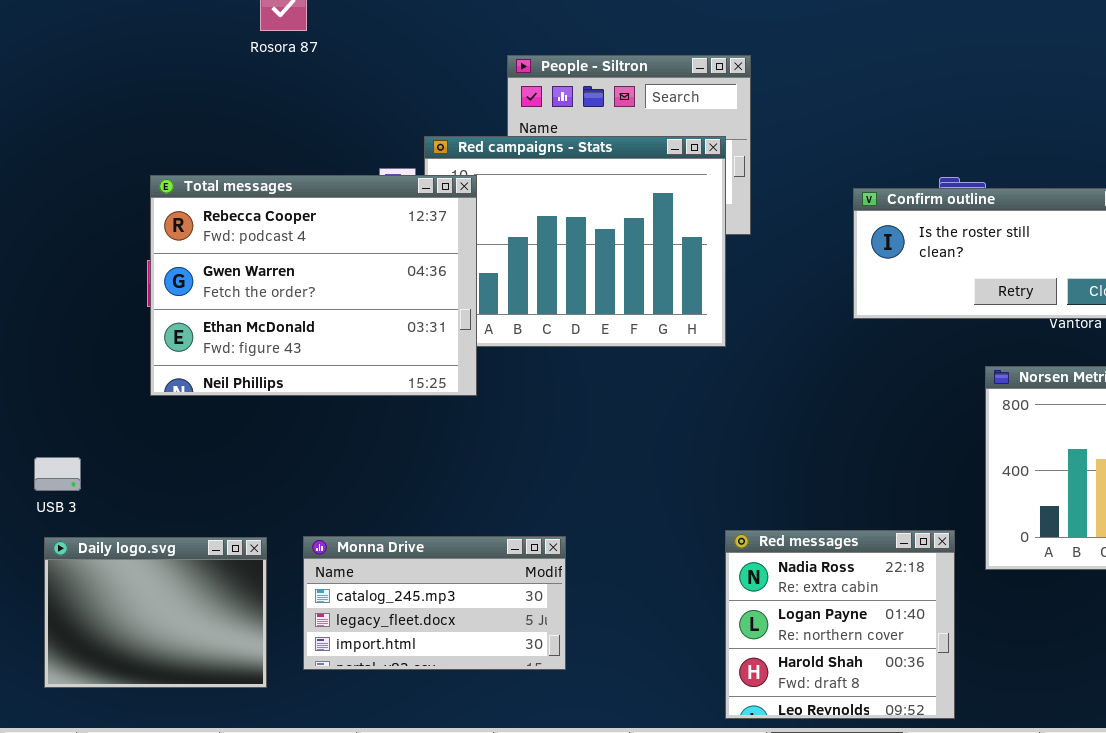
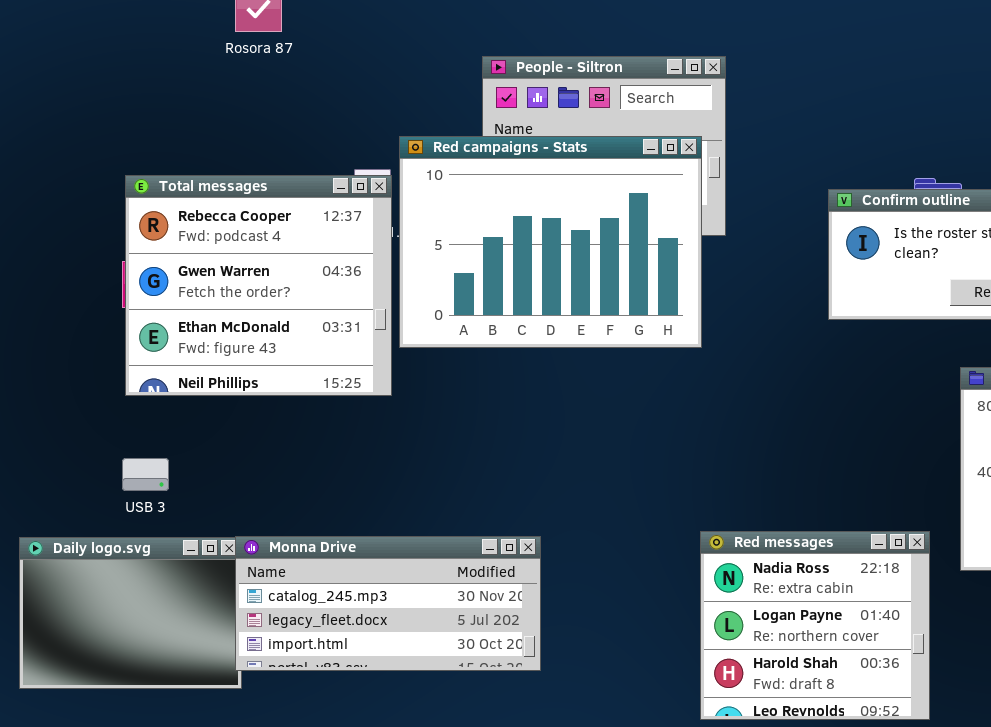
Total messages: [150,175,477,396] -> [125,175,392,396], resized
USB 3: [34,457,81,491] -> [122,458,169,491], moved
Monna Drive: [303,536,566,670] -> [235,536,541,671], resized

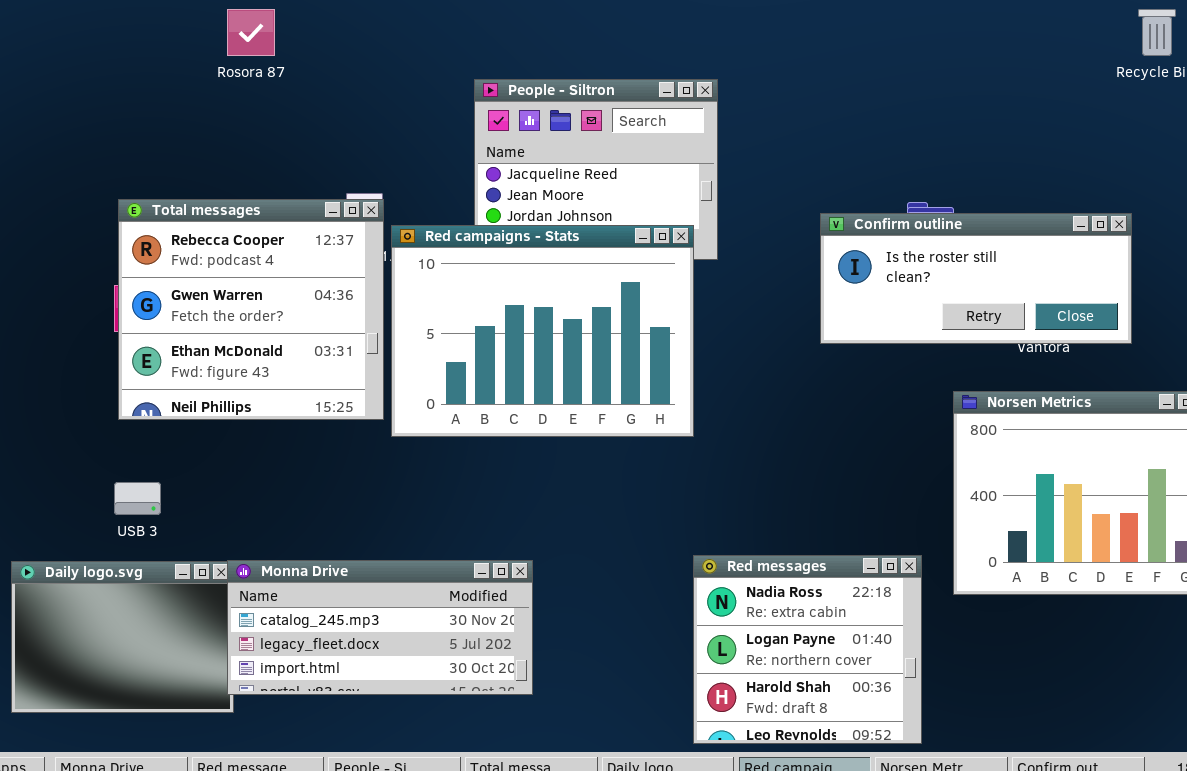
Red campaigns - Stats: [399,136,702,348] -> [391,225,694,437], moved

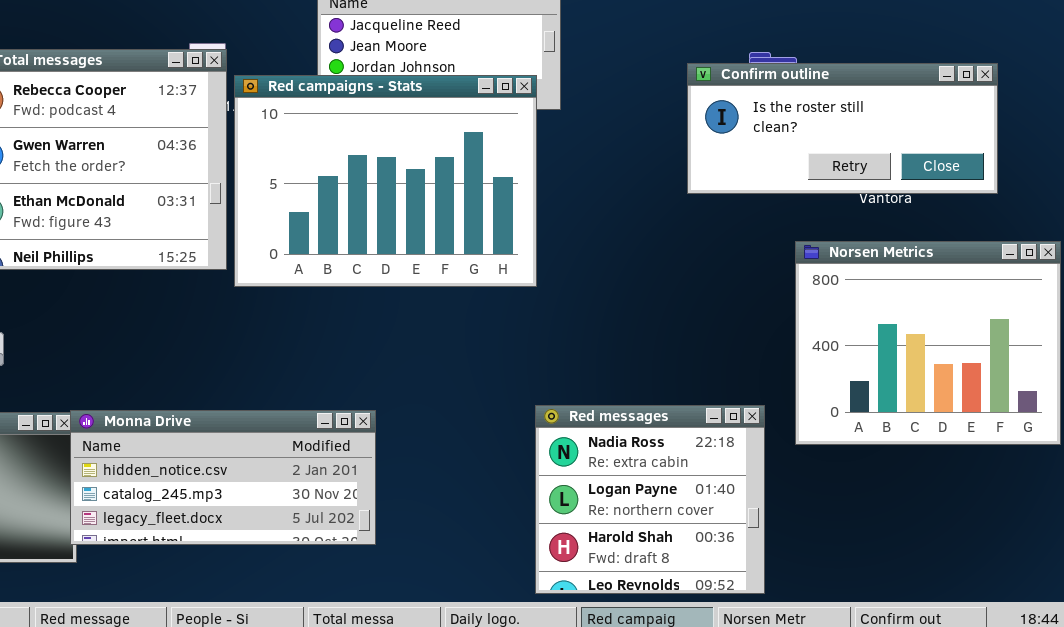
Confirm outline: [820,213,1132,344] -> [687,63,998,194], moved
Monna Drive: [227,560,533,695] -> [70,410,376,545], scrolled up 1 row

